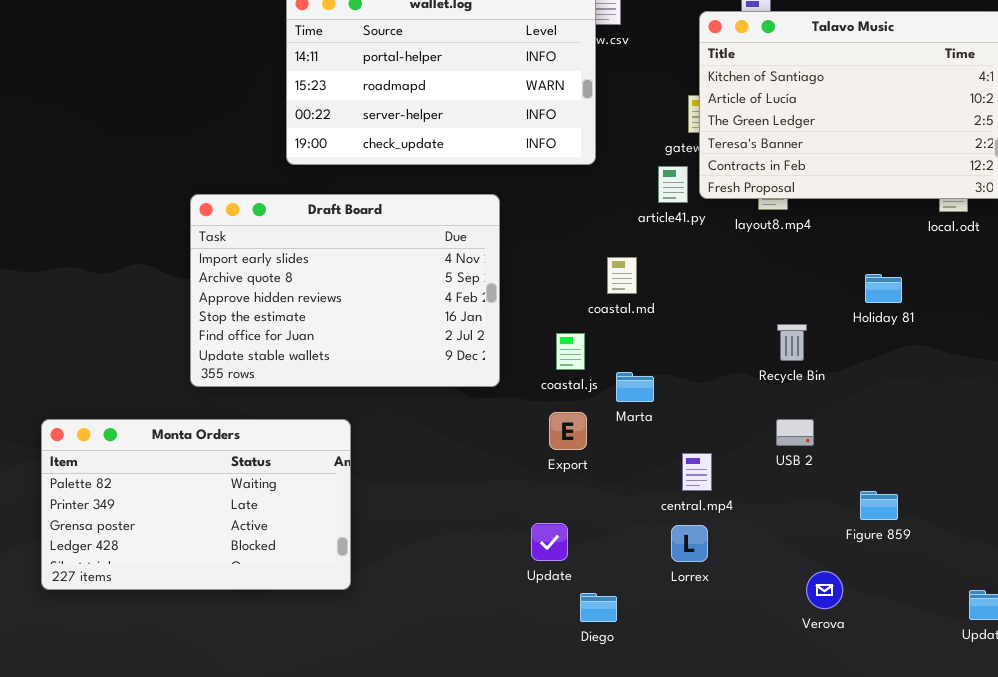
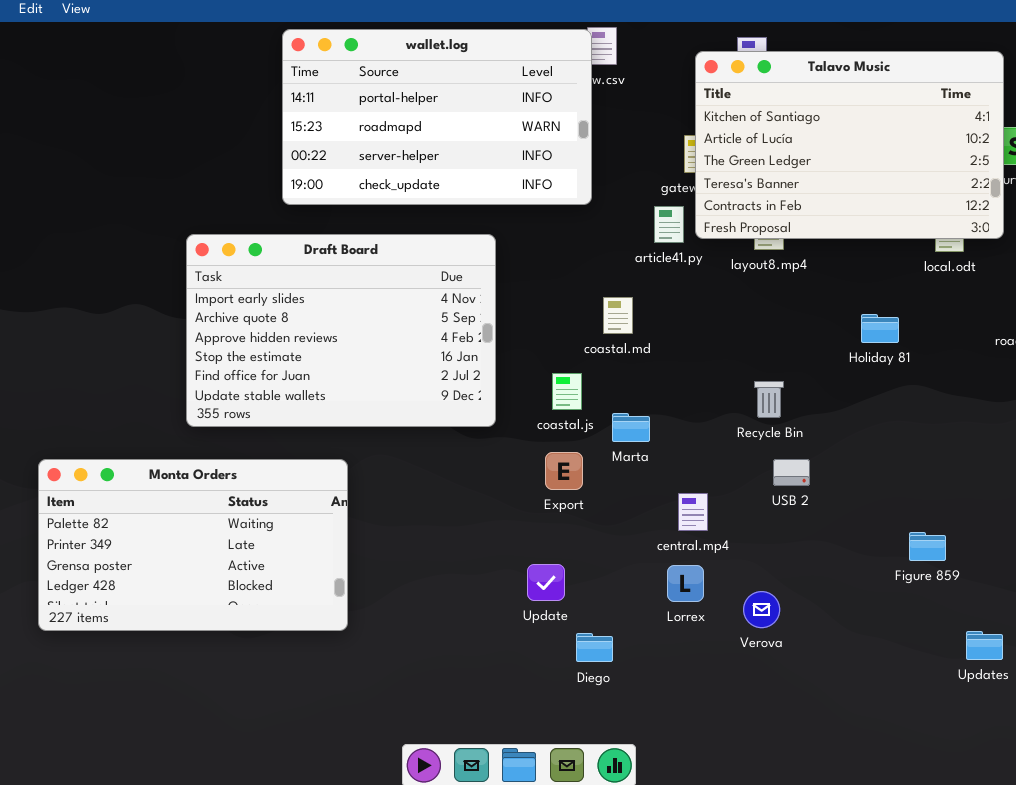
Recycle Bin: [777,324,807,361] -> [754,381,784,418], moved
Figure 859: [860,491,898,520] -> [909,532,946,561], moved
Verova: [806,571,843,609] -> [743,591,780,628], moved

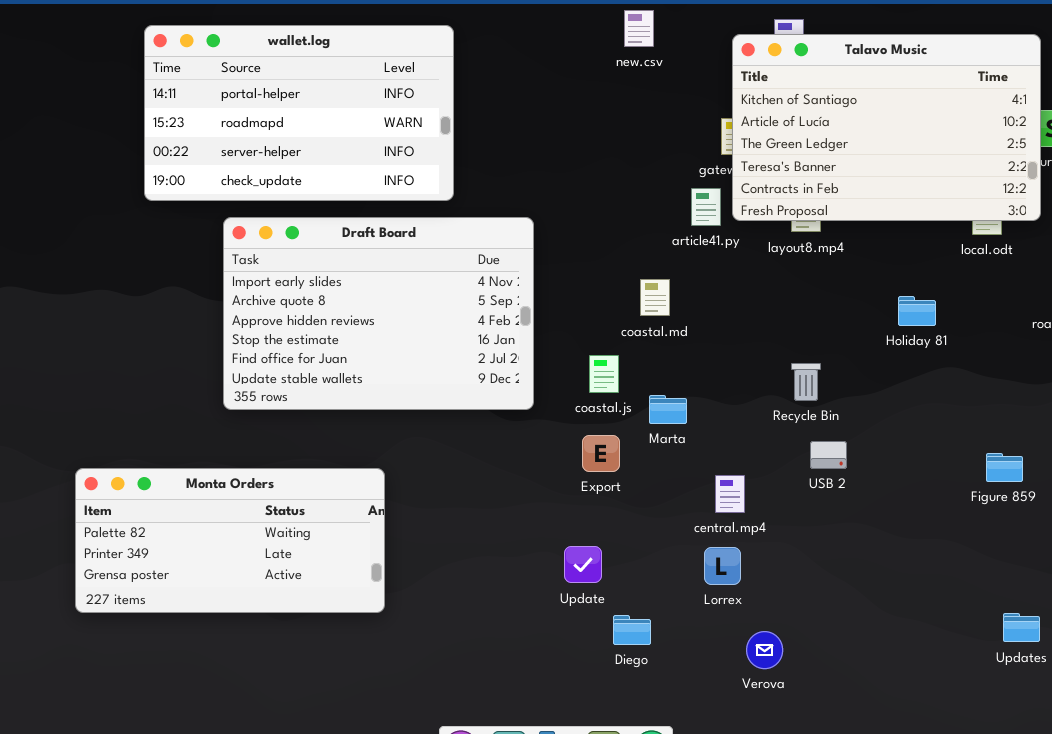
wallet.log: [282,29,592,205] -> [144,25,454,201], moved
Monta Orders: [38,459,348,631] -> [75,468,385,613], resized
Figure 859: [909,532,946,561] -> [986,453,1023,482], moved
Verova: [743,591,780,628] -> [746,631,783,669], moved

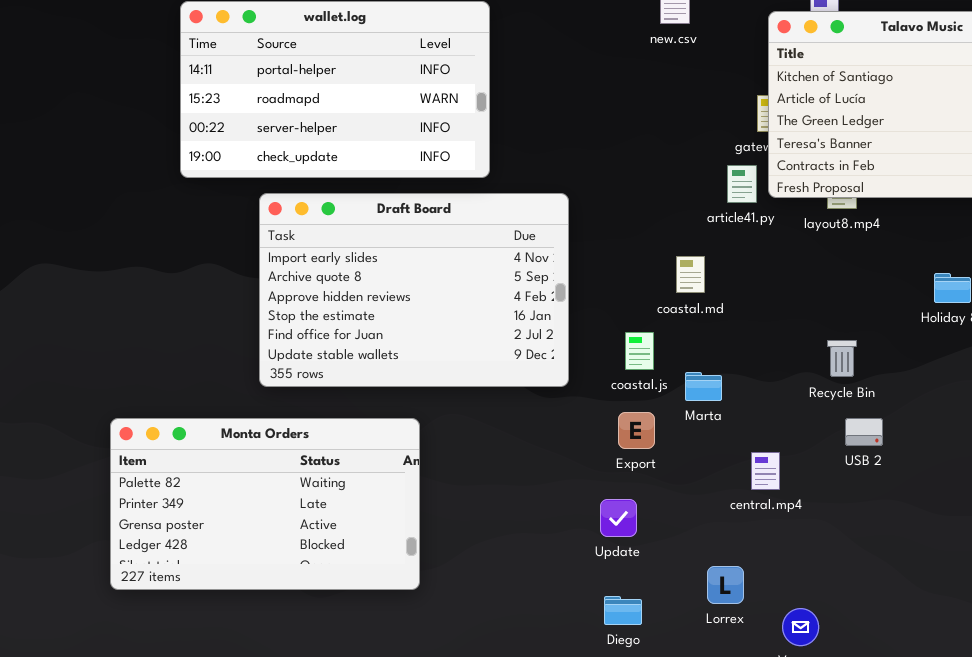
Monta Orders: [75,468,385,613] -> [110,418,420,590], resized
Update: [564,546,602,583] -> [600,499,637,537], moved
Lorrex: [704,547,741,585] -> [707,566,744,604], moved
Diego: [613,615,651,645] -> [604,596,642,625], moved

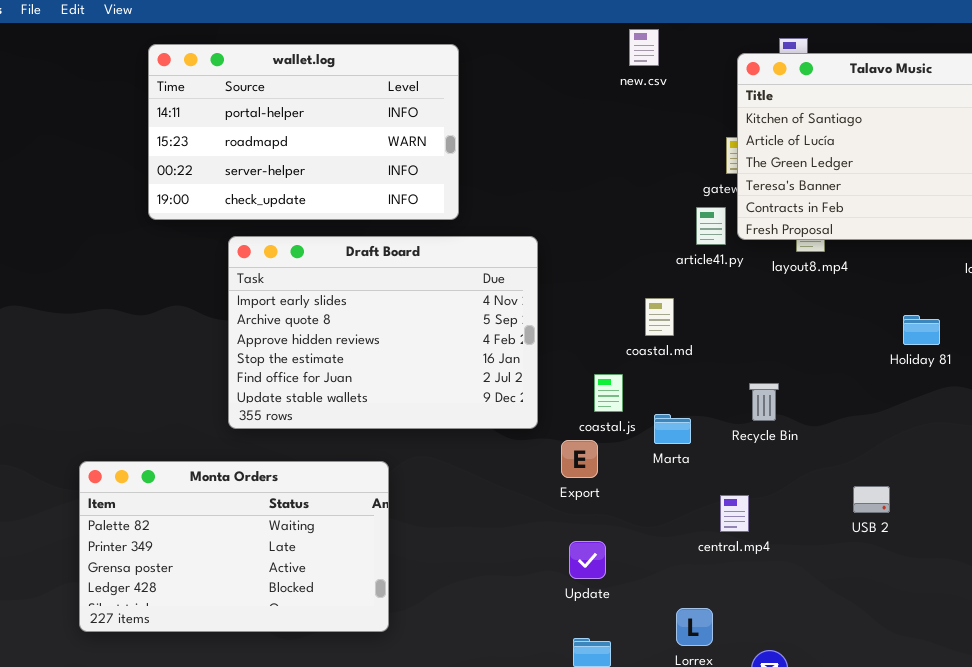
Recycle Bin: [827,340,857,377] -> [749,383,779,421], moved
Export: [618,412,655,449] -> [561,440,598,478], moved
USB 2: [845,418,883,446] -> [853,486,890,513], moved

